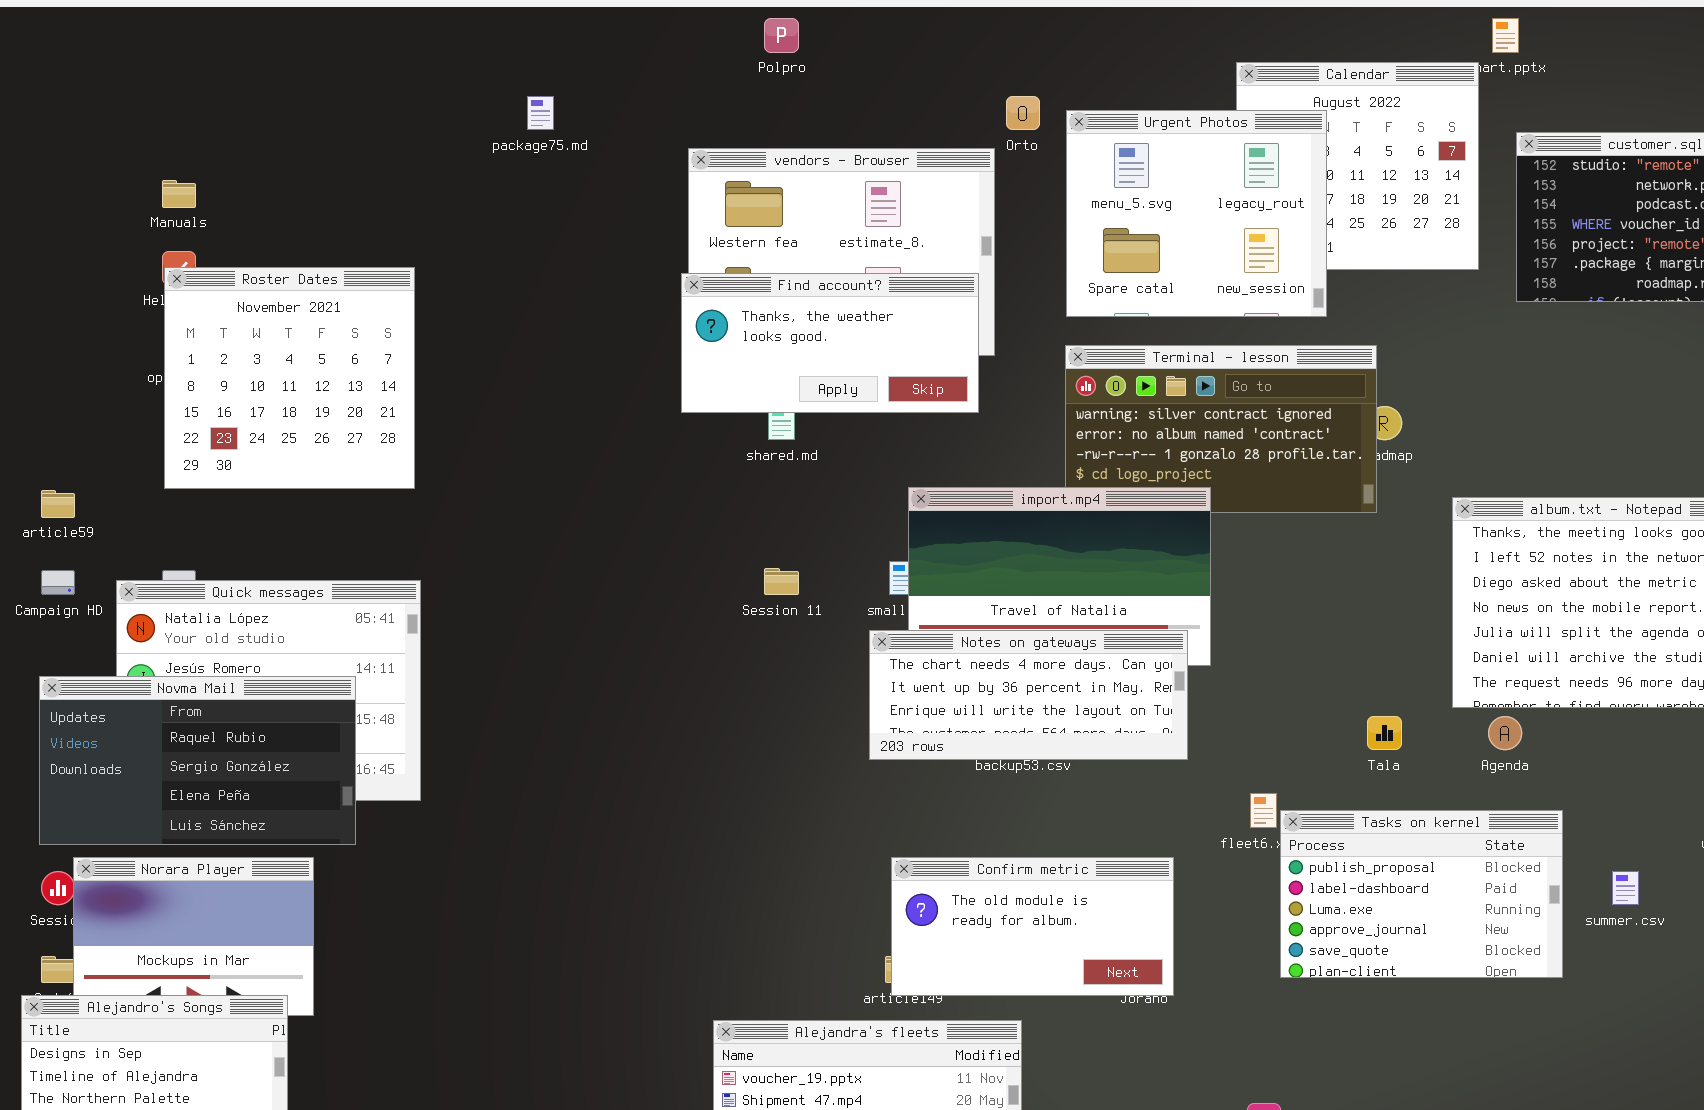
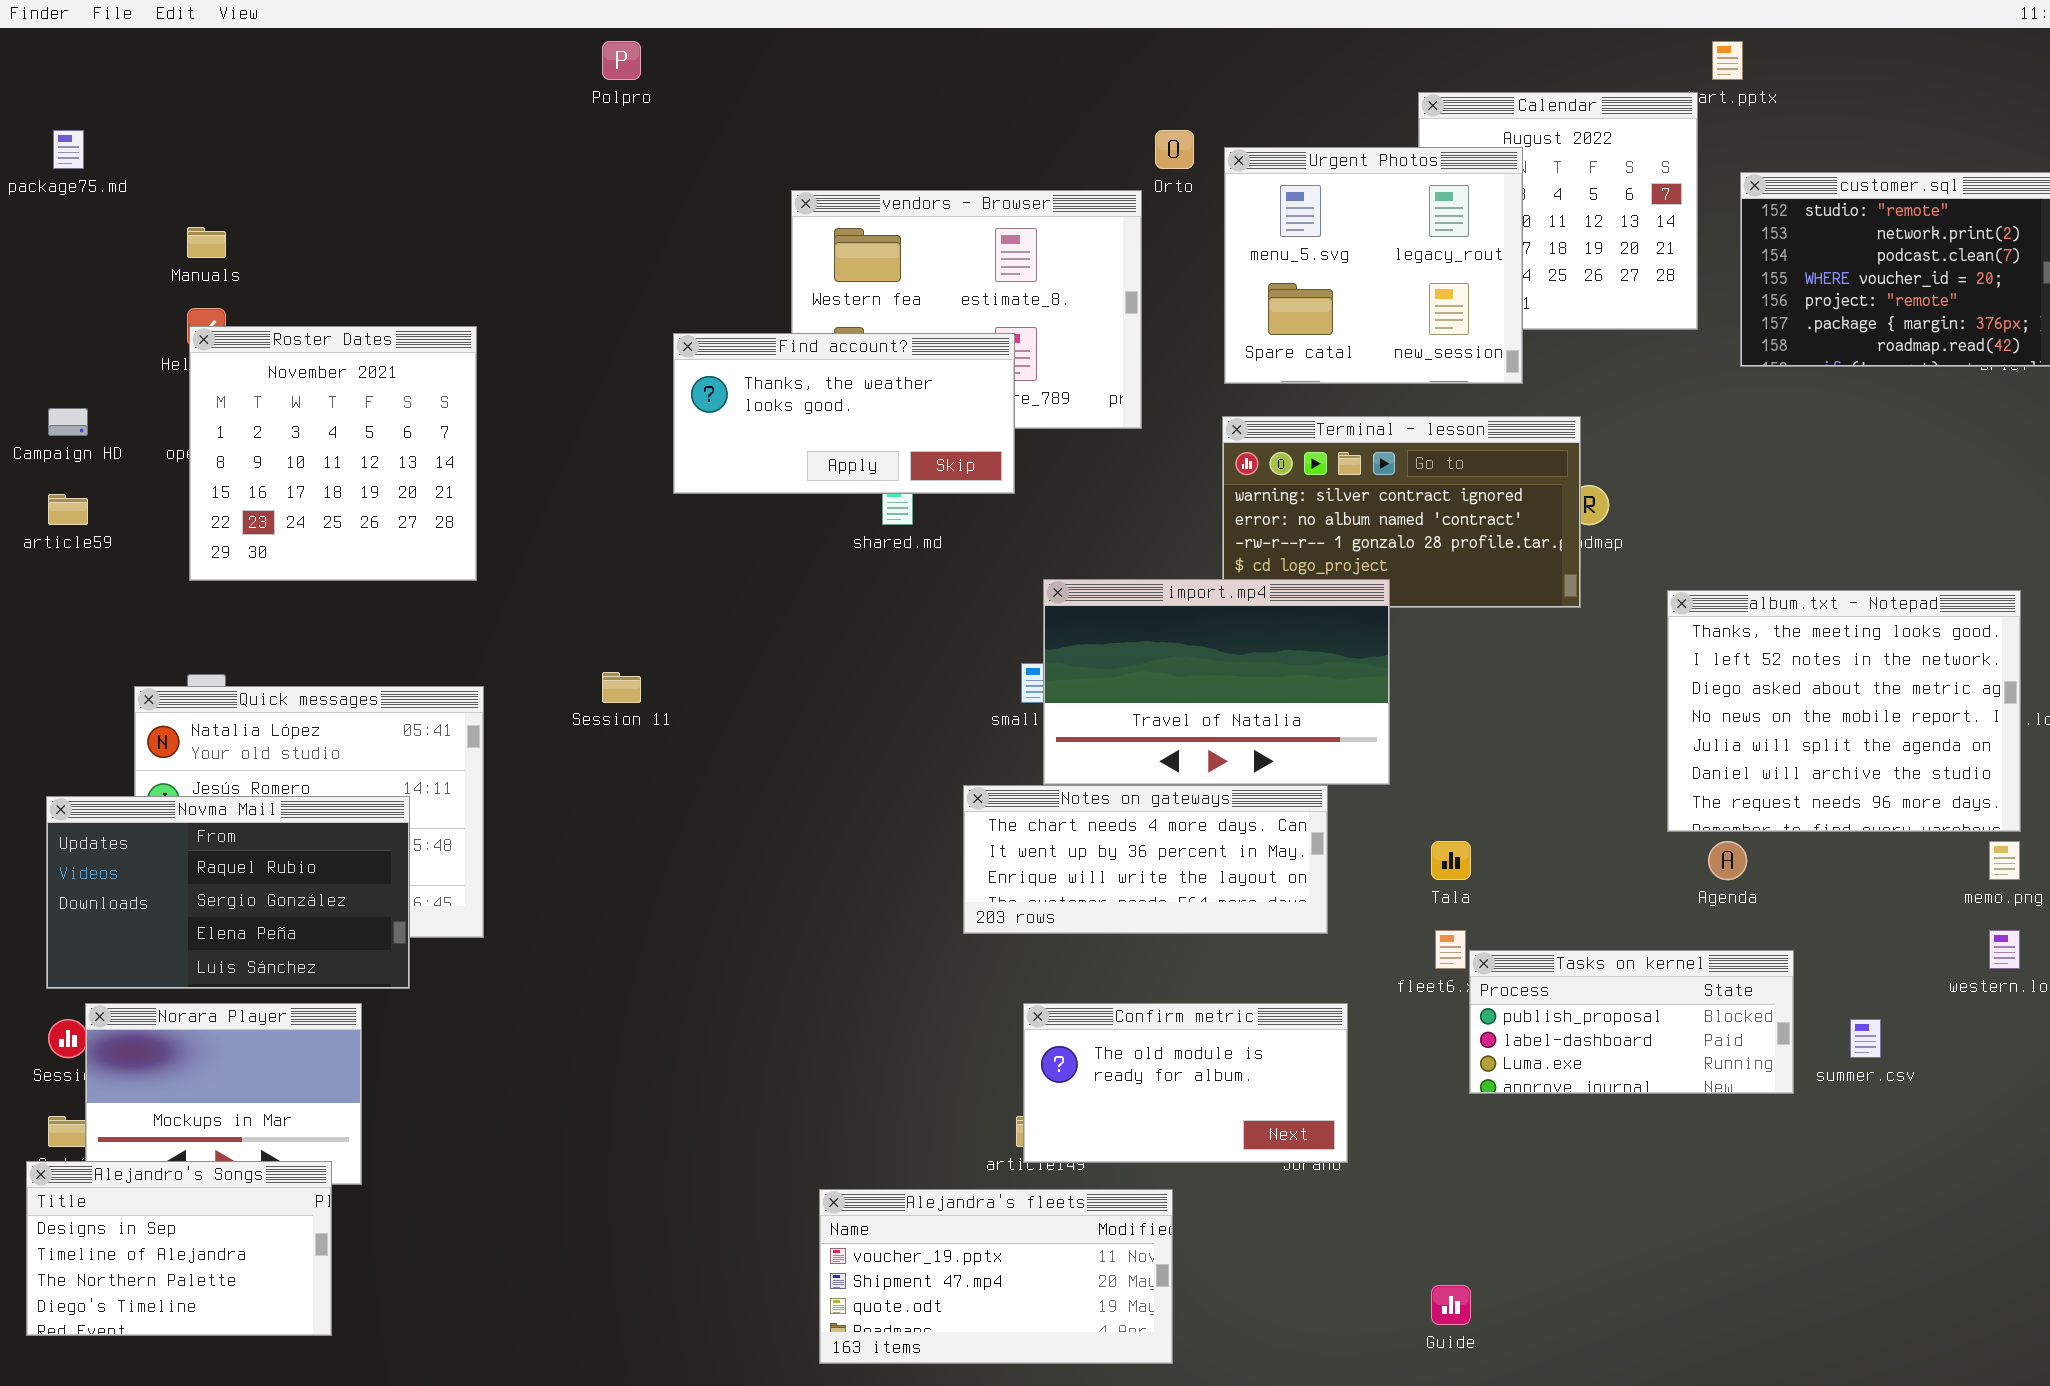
Polpro: [764,18,799,53] -> [602,41,641,80], moved
package75.md: [527,96,554,130] -> [53,130,84,169], moved
Find account?: [681,273,979,413] -> [673,333,1015,494], moved
article59: [41,490,75,518] -> [48,494,88,525], moved
Session 11: [764,568,799,595] -> [602,672,641,703], moved
Campaign HD: [41,570,75,595] -> [48,408,88,436], moved
Notes on gateways: [869,630,1188,760] -> [963,785,1328,934], moved
Tala: [1367,716,1402,750] -> [1431,841,1471,880], moved
Tasks on kernel: [1280,810,1563,978] -> [1469,950,1794,1094], resized

